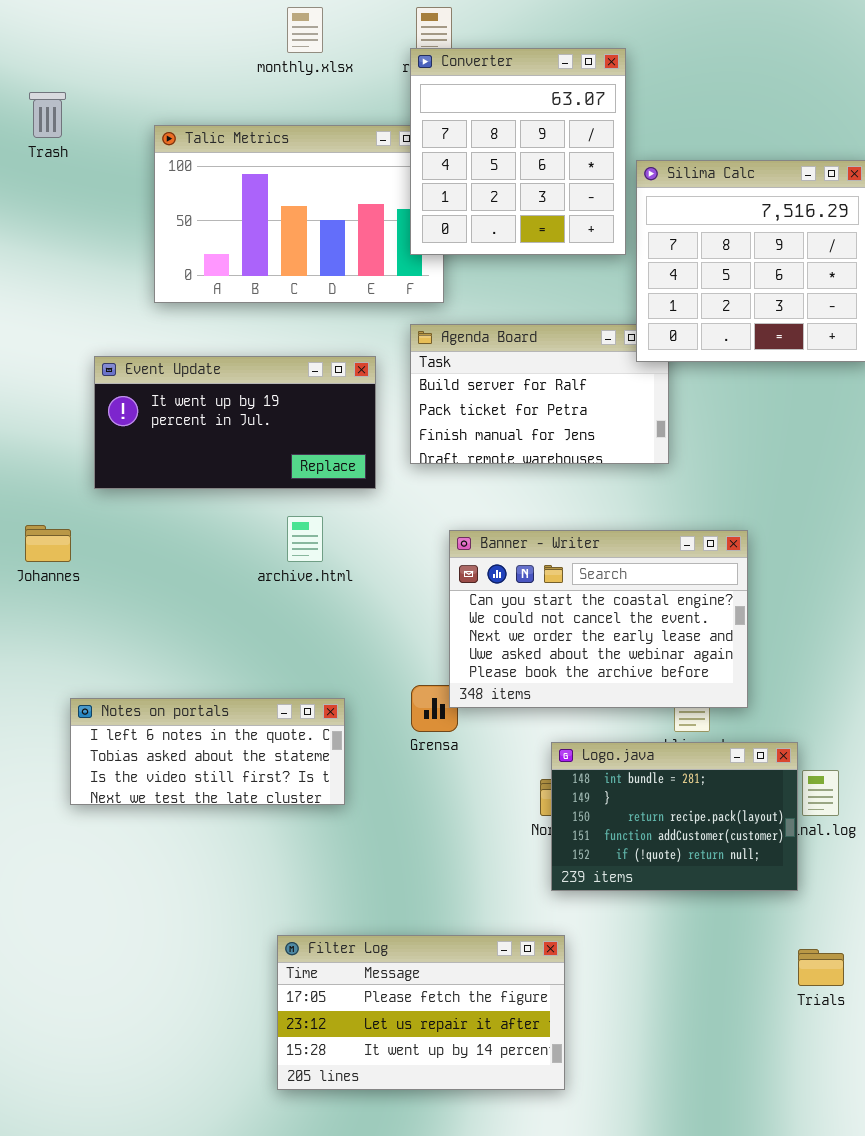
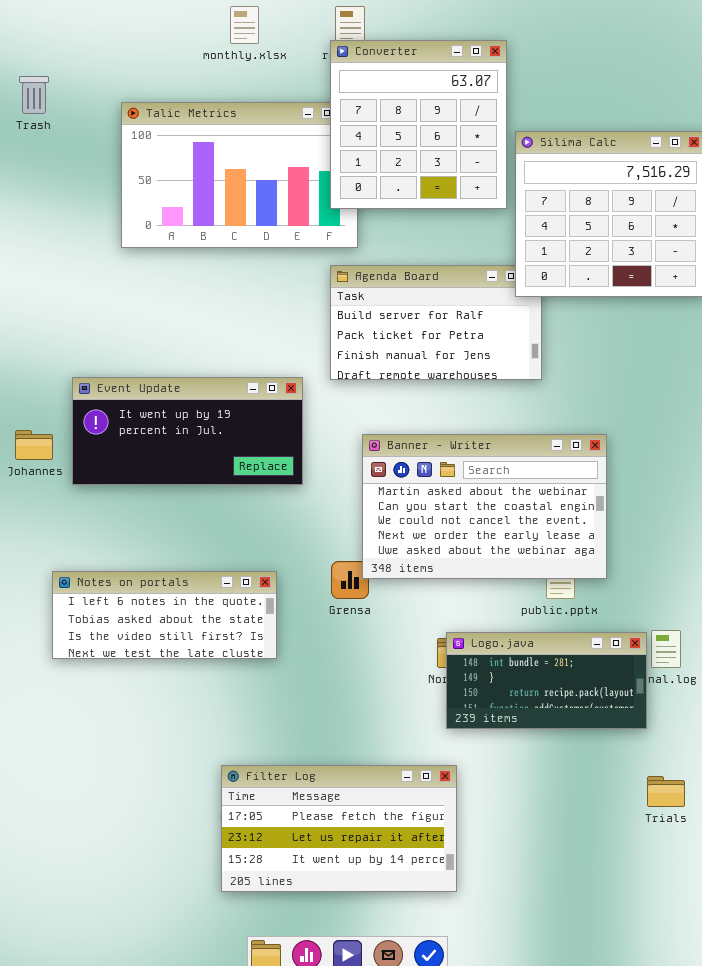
Event Update: [94,356,376,489] -> [72,377,303,485], moved
Banner - Writer: [449,530,748,708] -> [362,434,607,579], scrolled up 1 row
Logo.java: [551,742,798,891] -> [446,632,647,729], resized

